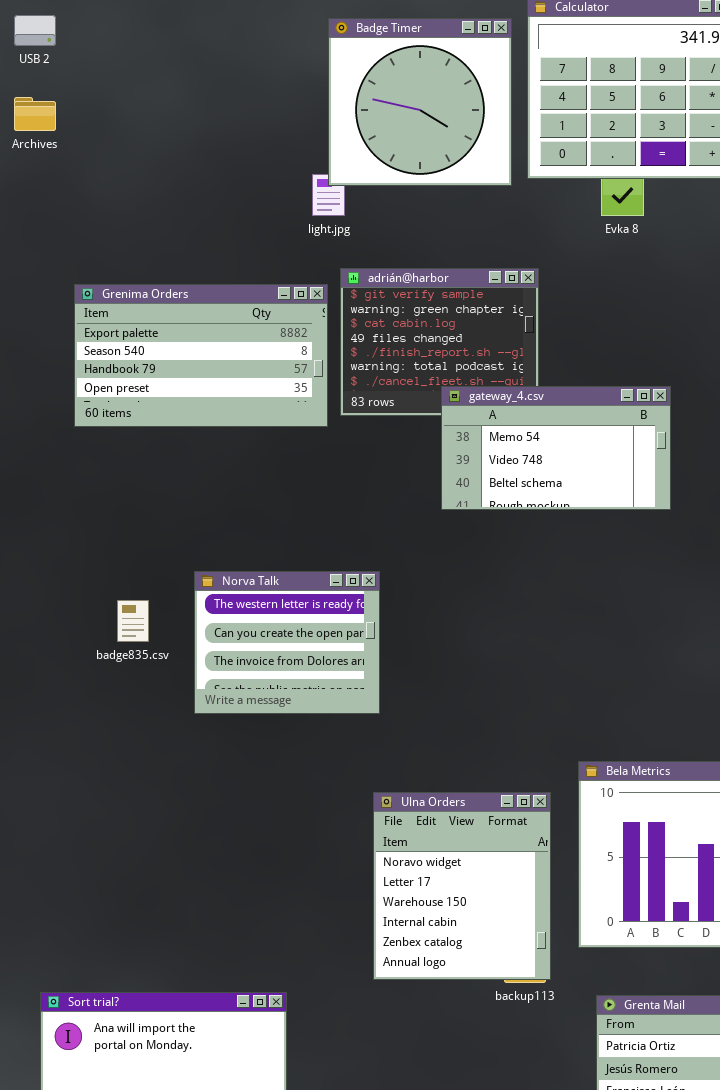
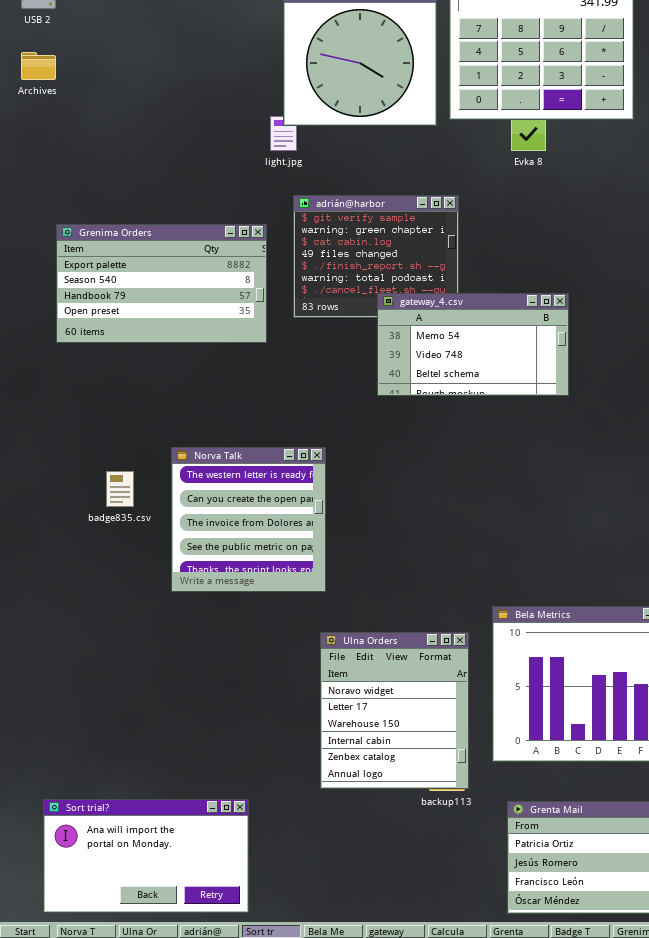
Grenima Orders: [74,284,328,427] -> [56,224,267,343], moved
Norva Talk: [194,571,380,714] -> [171,447,326,592], resized

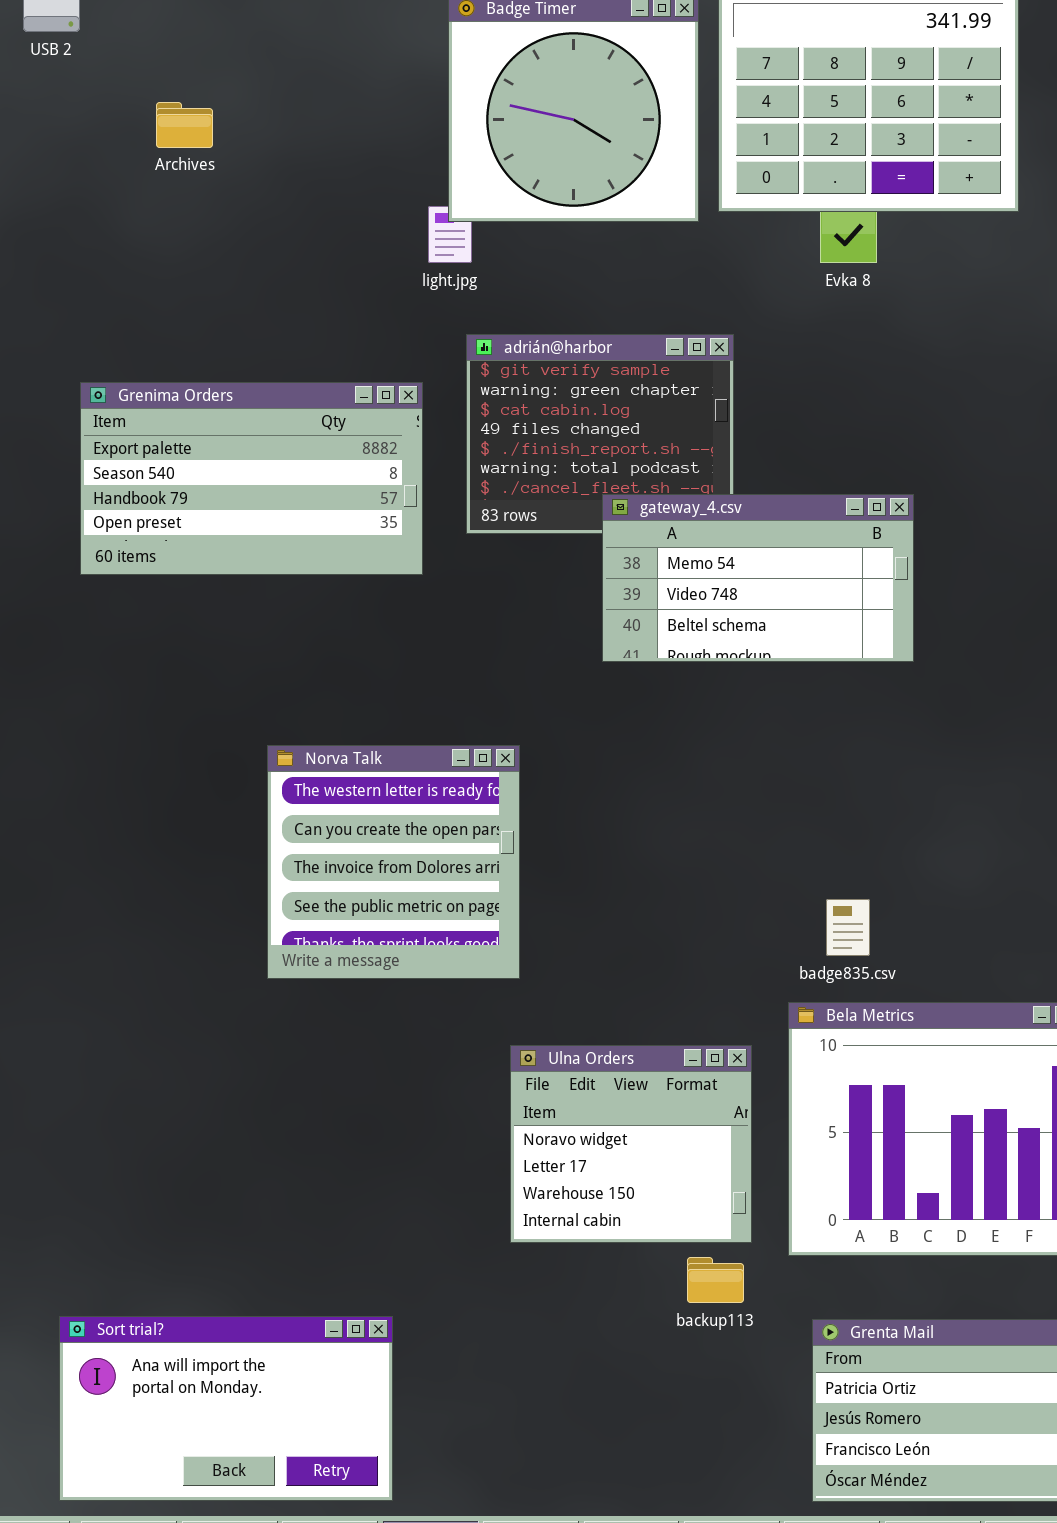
Archives: [21,52,56,80] -> [156,102,213,148], moved
badge835.csv: [106,471,134,507] -> [826,899,870,956], moved
Ulna Orders: [320,632,469,789] -> [510,1045,752,1243], resized

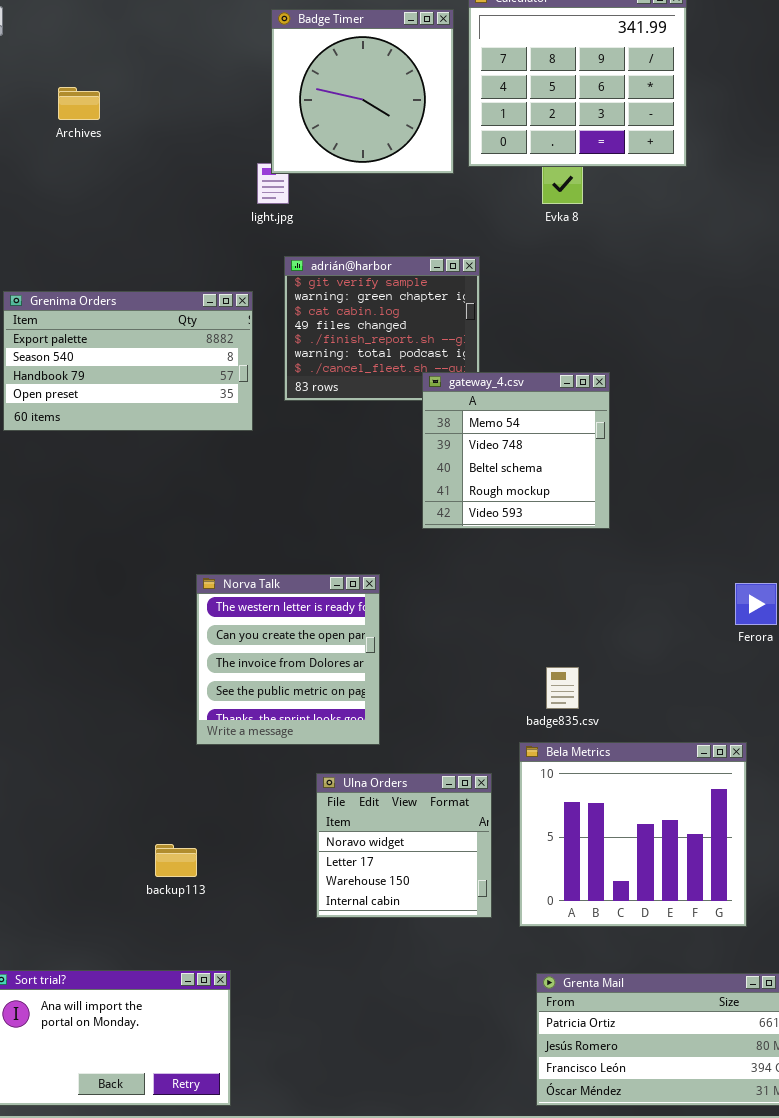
gateway_4.csv: [602,494,914,662] -> [422,372,610,529], resized
Norva Talk: [267,745,520,979] -> [196,574,380,745], moved
backup113: [687,1257,744,1303] -> [155,844,197,877], moved

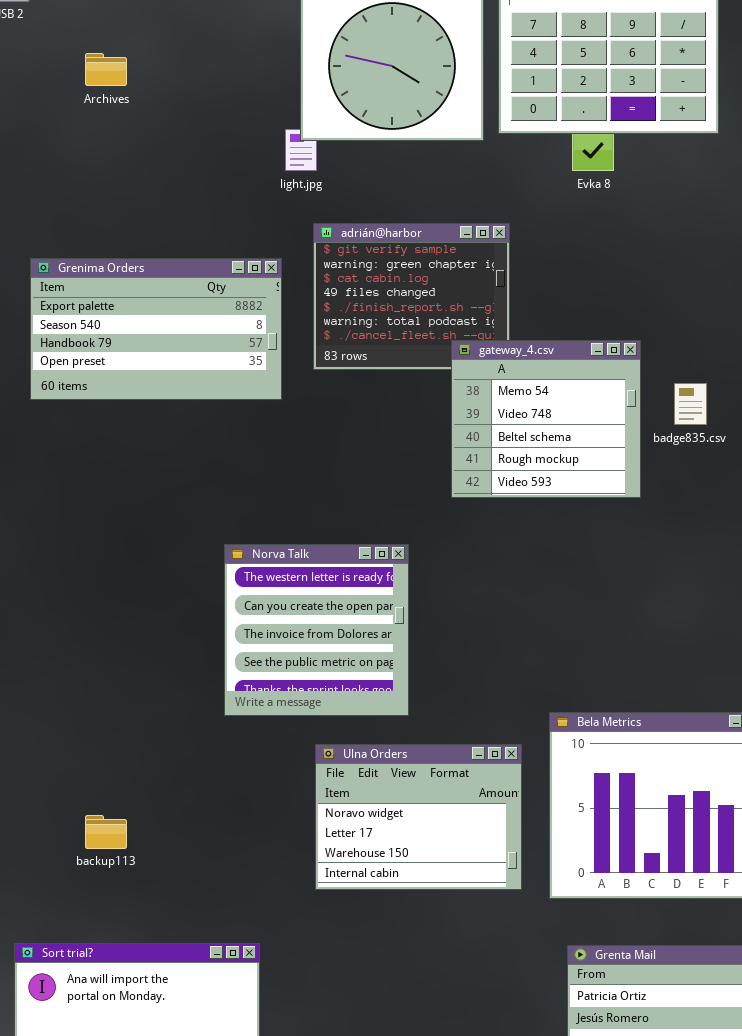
badge835.csv: [546,667,579,709] -> [674,383,707,425], moved
Ulna Orders: [316,773,492,918] -> [315,744,522,890], resized
backup113: [155,844,197,877] -> [85,815,127,849], moved

